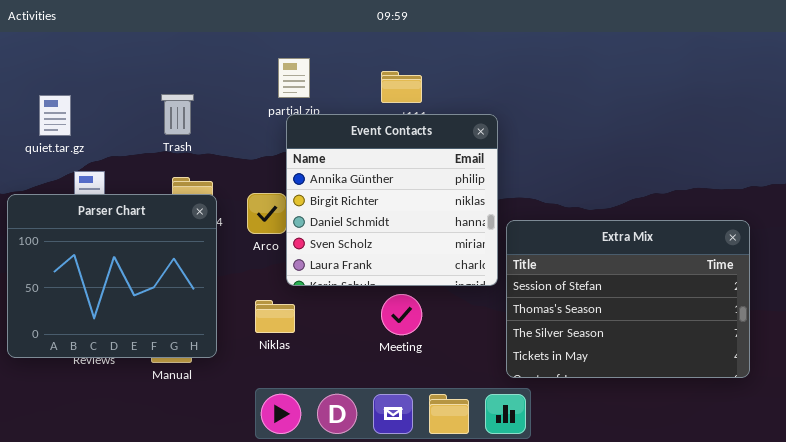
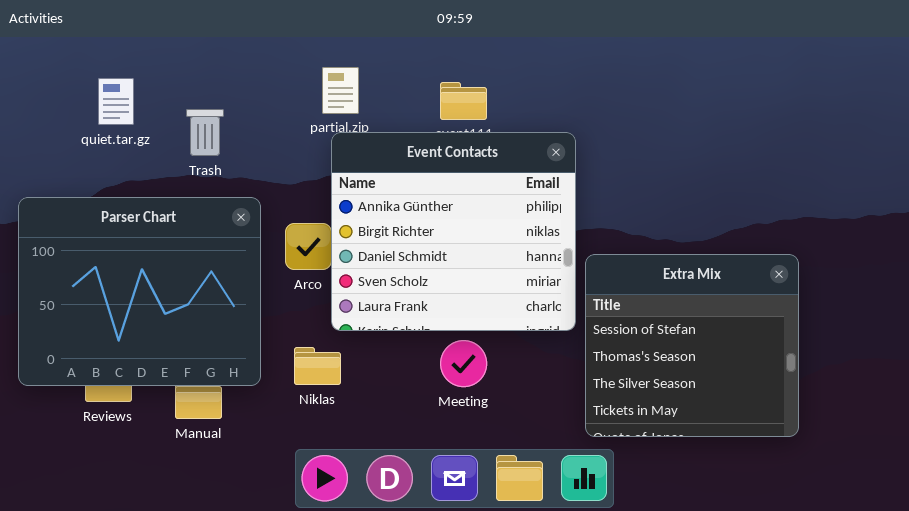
quiet.tar.gz: [39,95,71,136] -> [98,78,134,125], moved
Parser Chart: [7,194,217,358] -> [18,197,261,386], moved
Extra Mix: [506,220,750,378] -> [585,254,799,437], resized

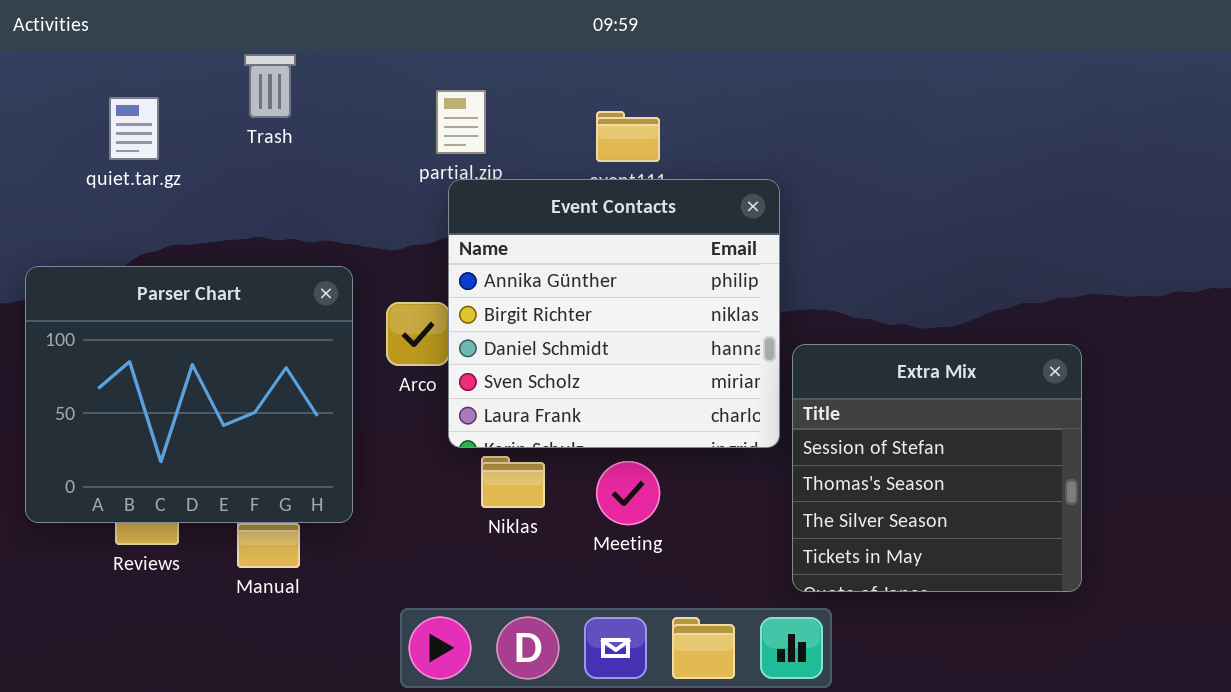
quiet.tar.gz: [98,78,134,125] -> [109,97,159,160], moved
Trash: [186,109,224,156] -> [244,54,296,118], moved
Niklas: [294,347,341,385] -> [481,456,545,508], moved

